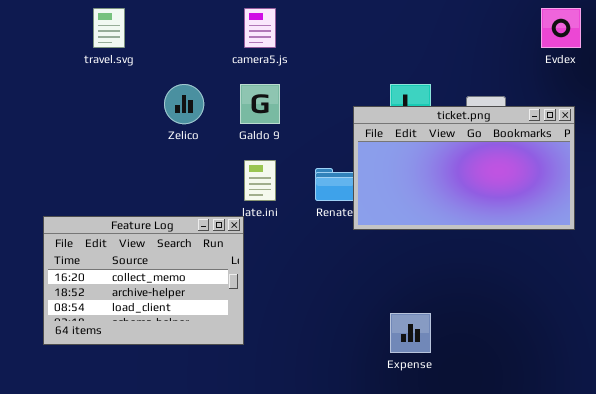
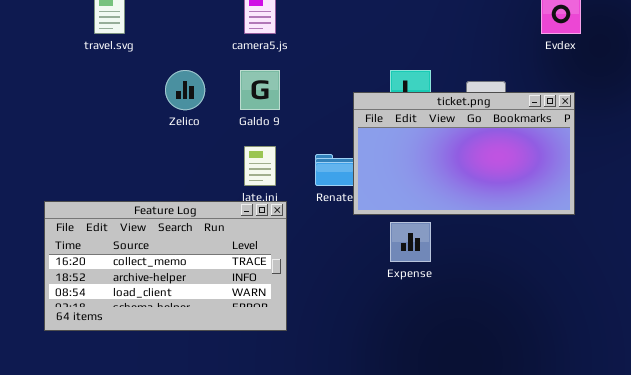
Feature Log: [43,216,244,345] -> [44,201,287,331], resized
Expense: [390,313,431,353] -> [390,222,431,262], moved

